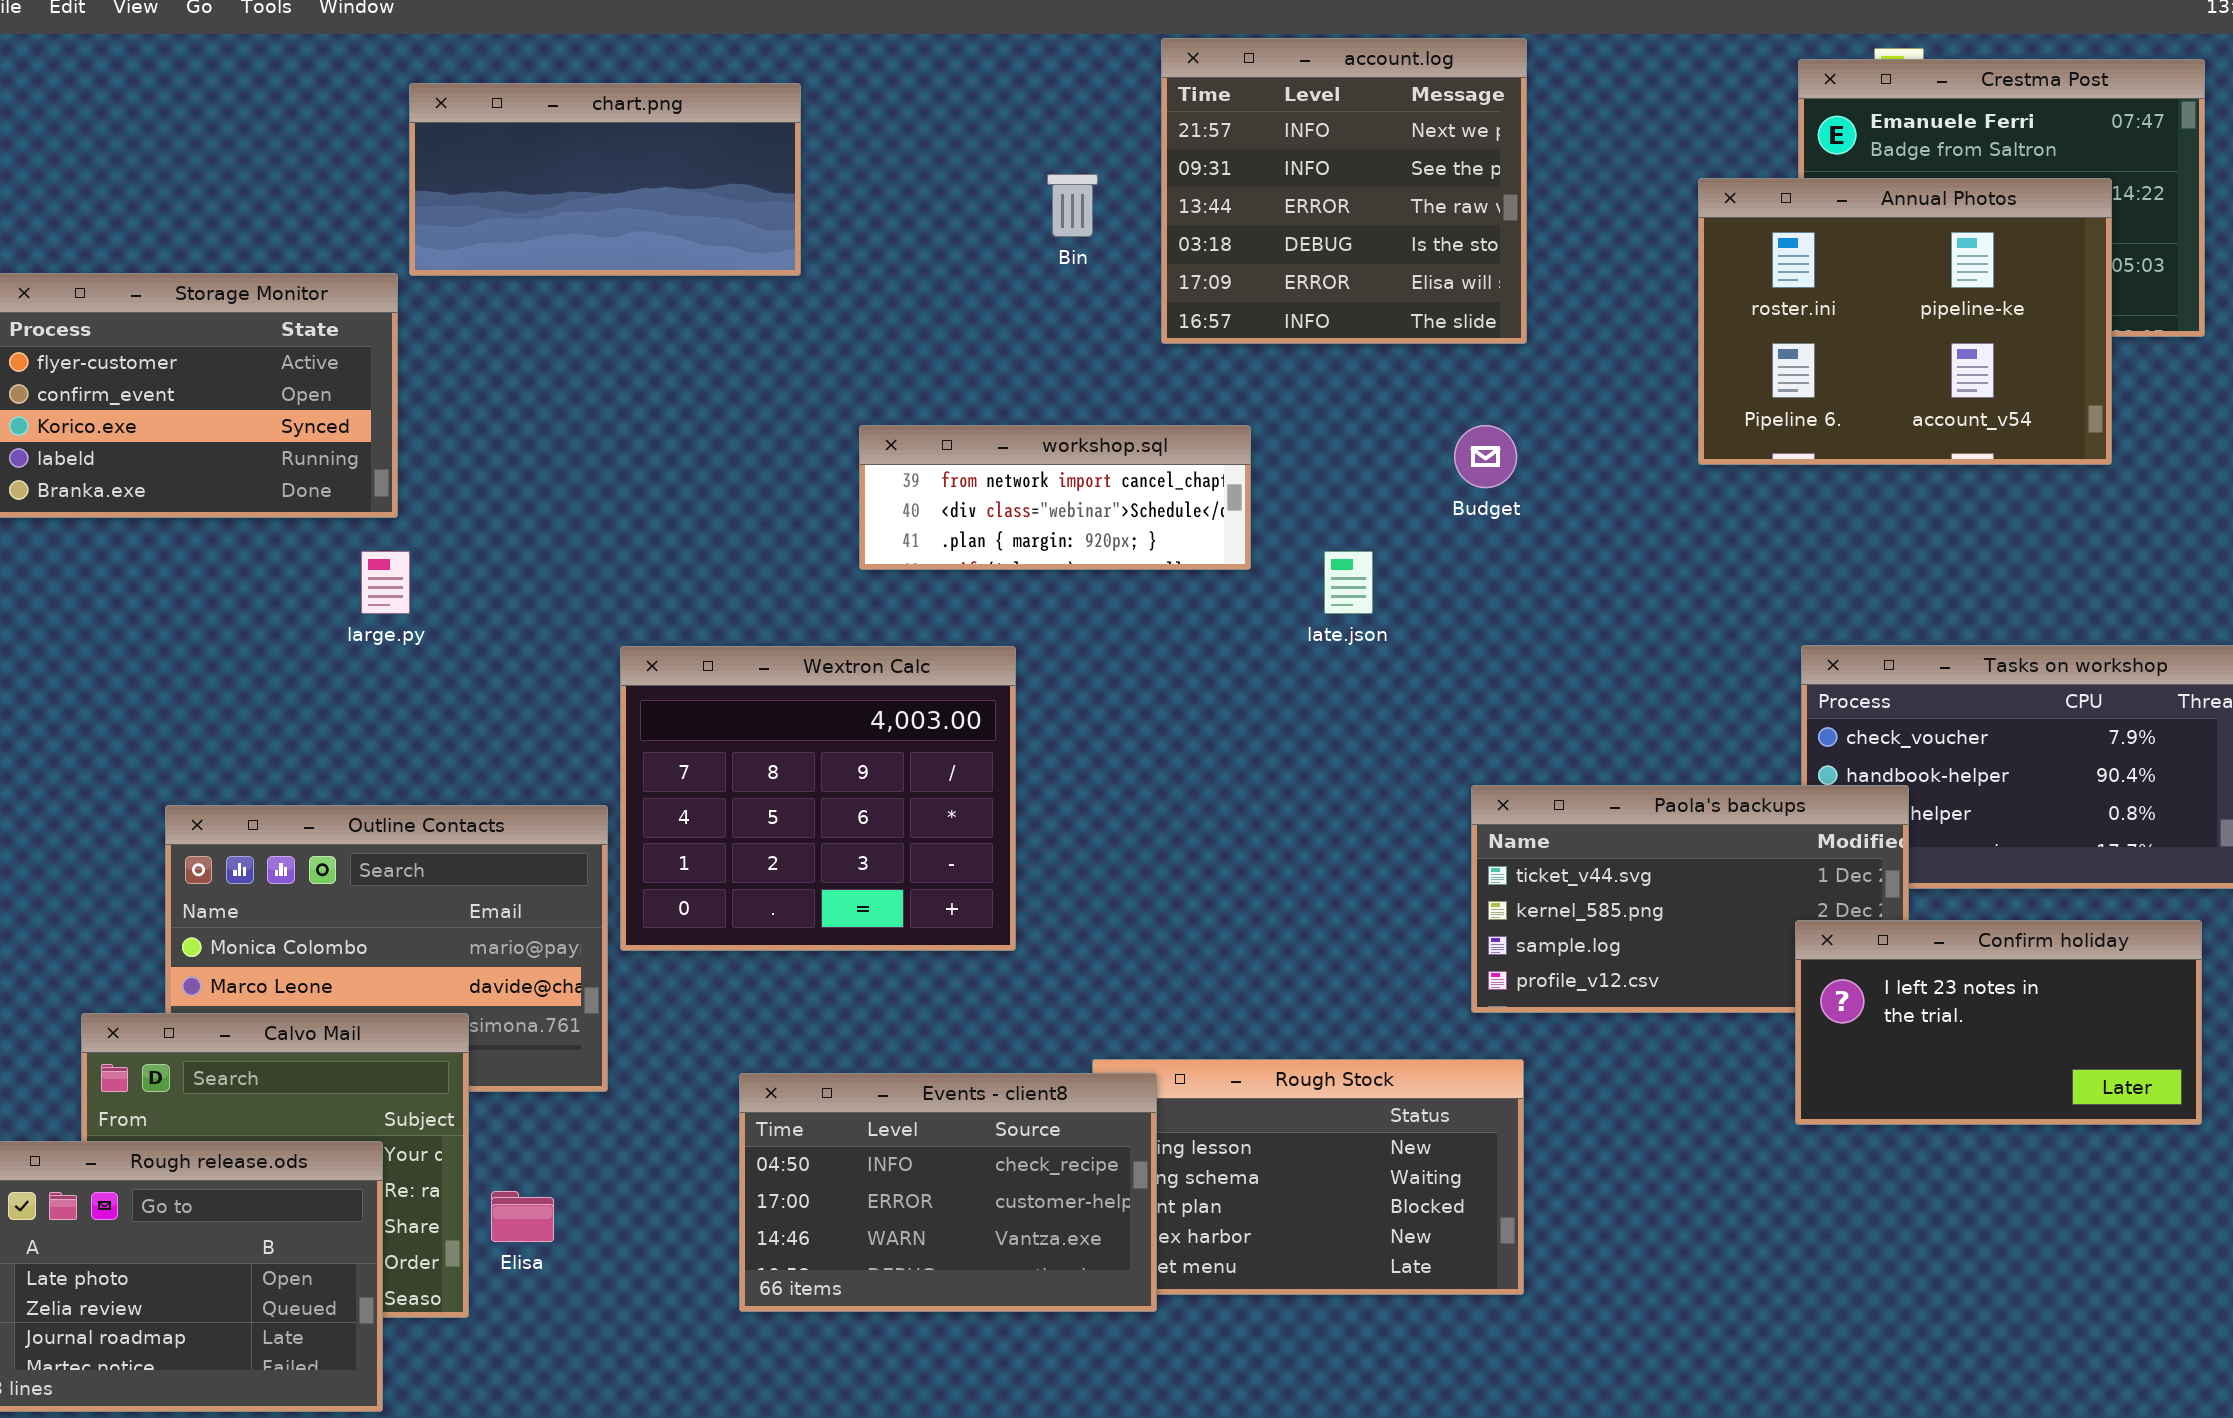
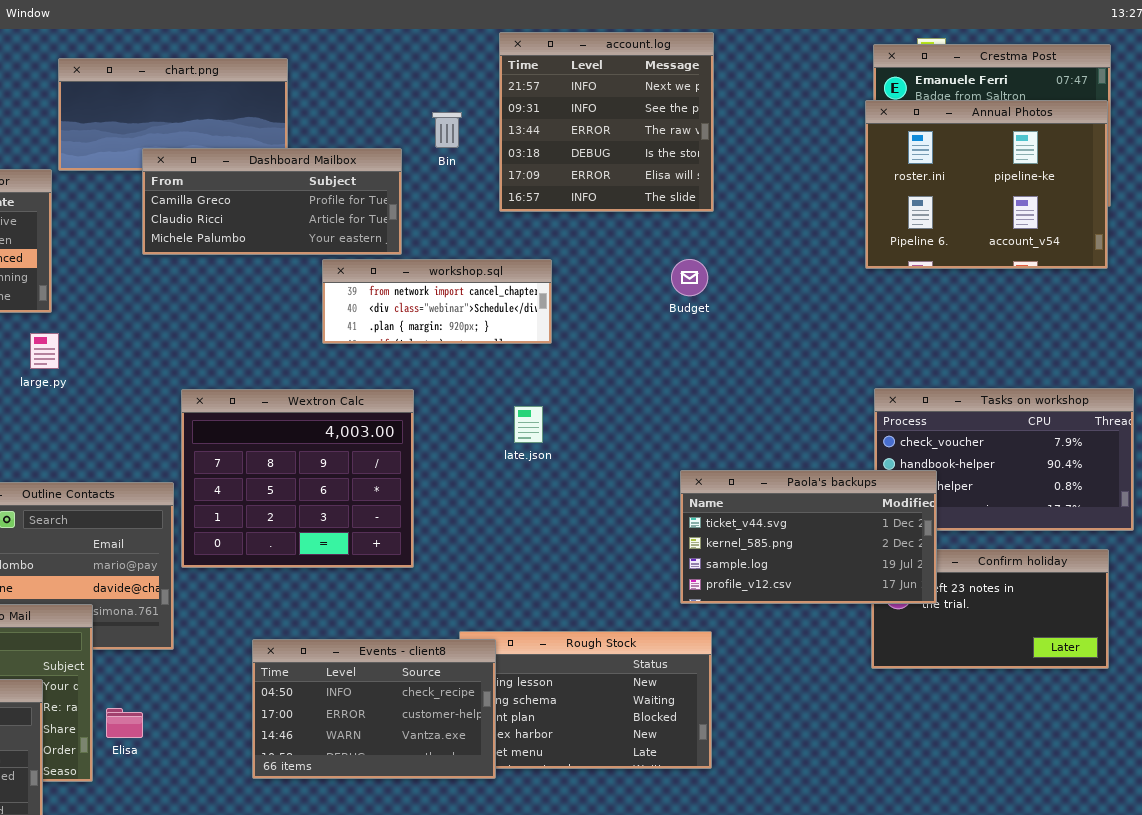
Annual Photos: [1698,178,2112,465] -> [865,100,1108,269], moved
Dashboard Mailbox: none -> [142,148,402,255], opened
late.json: [1324,551,1373,614] -> [514,406,543,443], moved
Paola's backups: [1471,785,1909,1013] -> [680,470,937,604], raised

